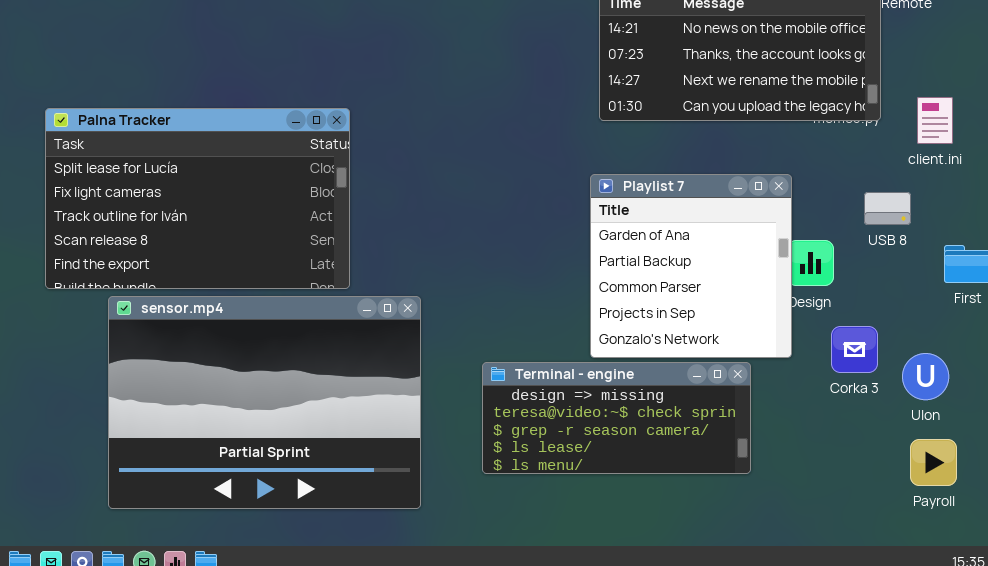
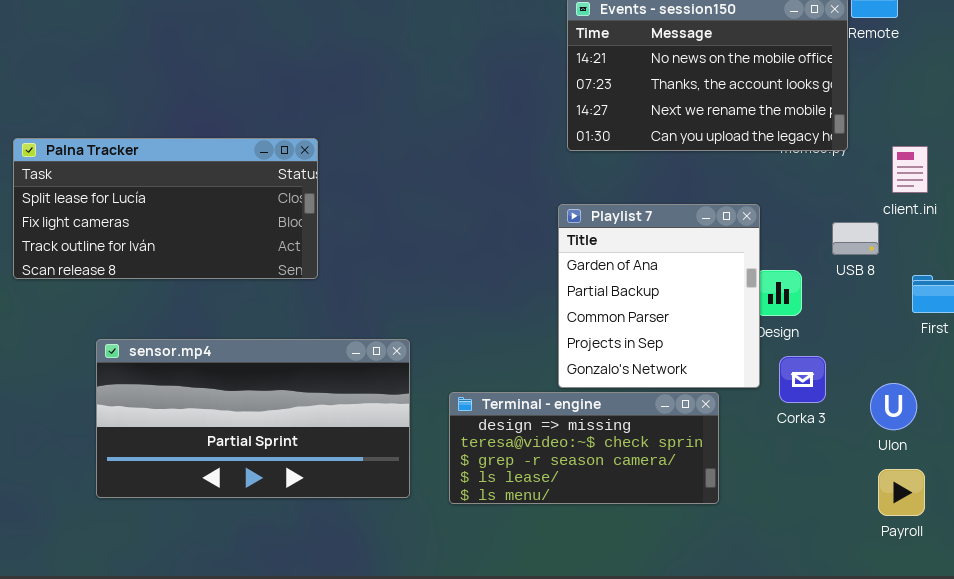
client.ini: [917,97,953,144] -> [892,146,928,193], moved
Palna Tracker: [45,108,350,289] -> [13,138,318,279], resized
sensor.mp4: [108,296,421,509] -> [96,339,410,498], moved, resized
Corka 3: [831,326,878,373] -> [779,356,826,403], moved

